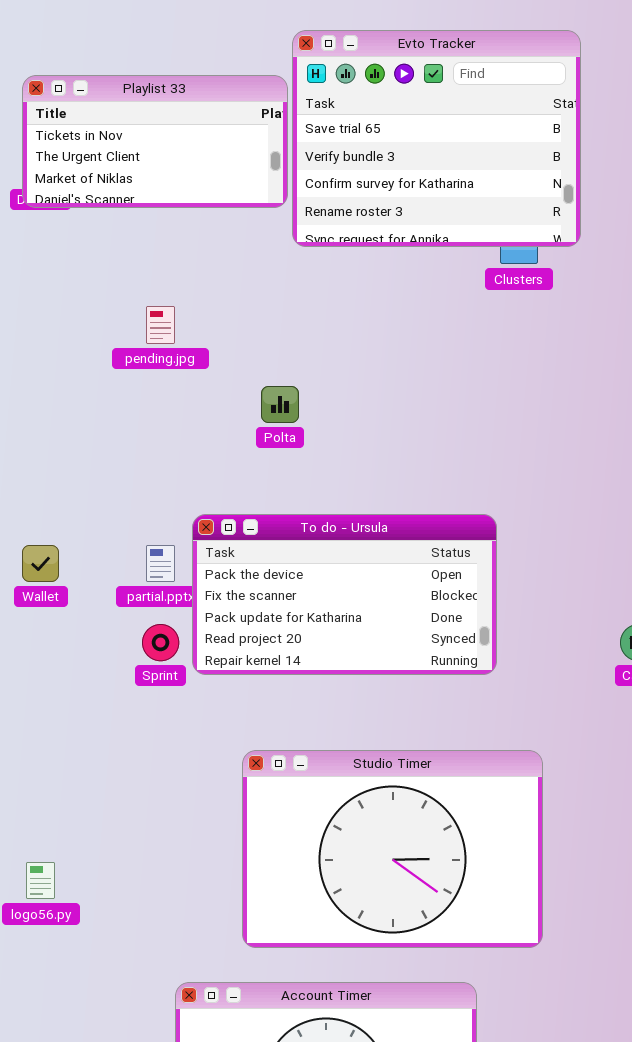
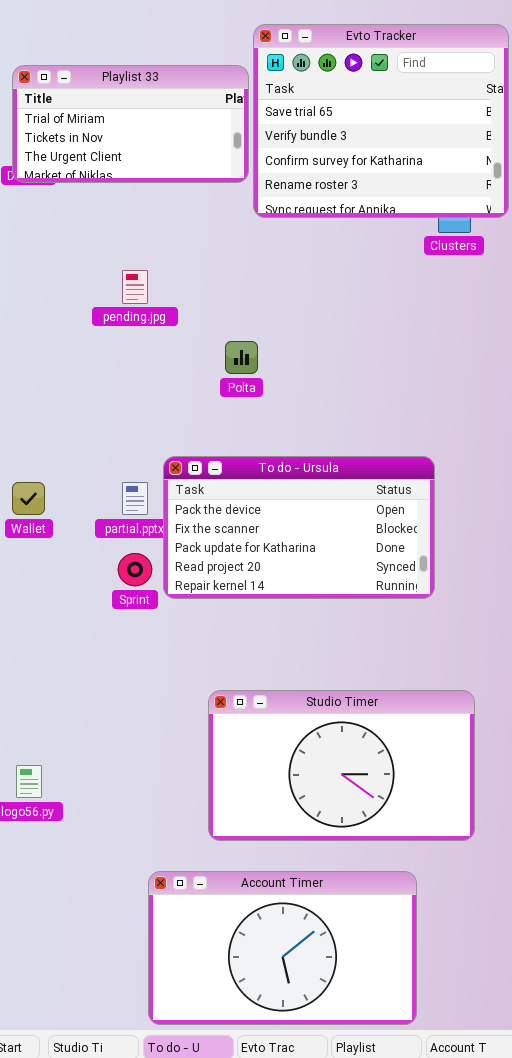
Playlist 33: [22,75,288,208] -> [12,65,249,183], scrolled up 1 row
Studio Timer: [242,750,543,948] -> [208,690,475,841], resized

